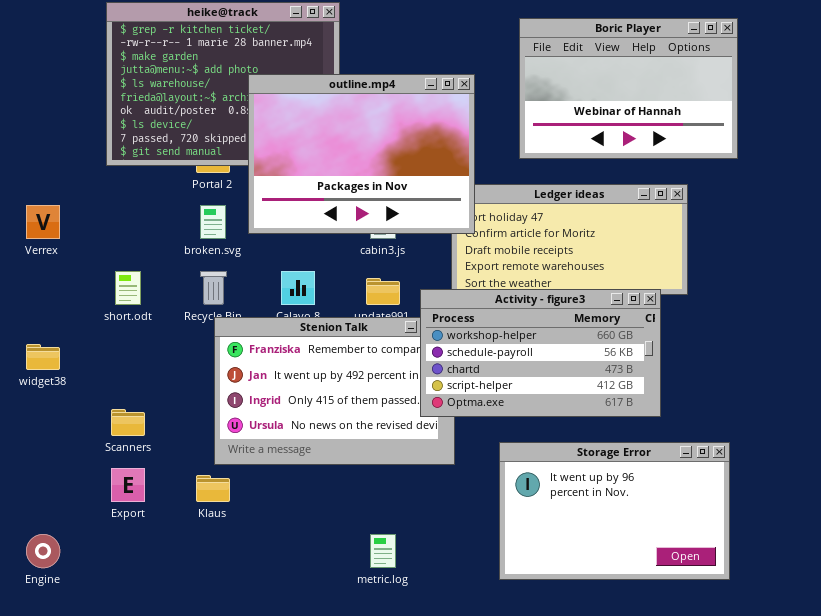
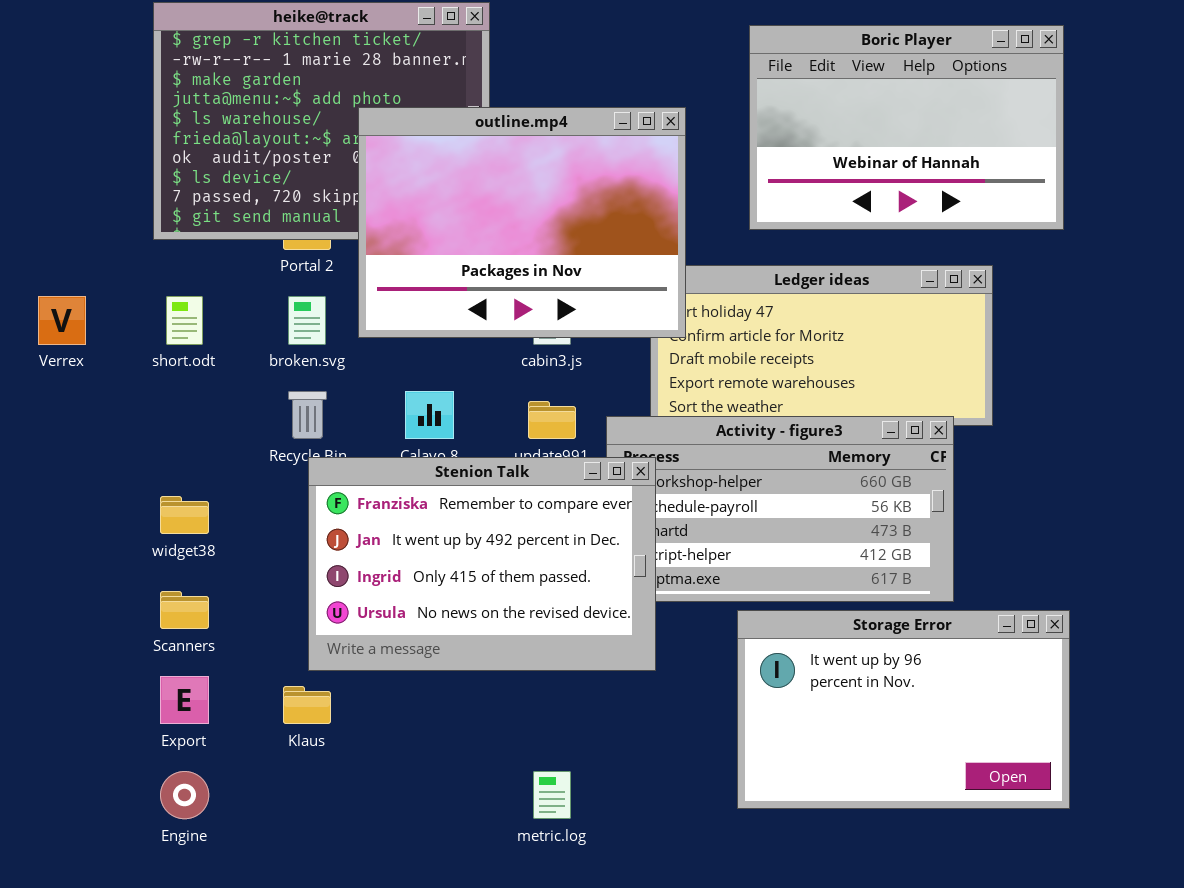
short.odt: [115,271,141,305] -> [166,296,203,345], moved
Stenion Talk: [214,317,455,465] -> [308,457,656,671], raised
widget38: [26,344,60,370] -> [160,496,209,534], moved
Storage Error: [499,442,730,580] -> [737,610,1070,809], moved
Engine: [26,534,60,568] -> [160,771,209,819], moved

